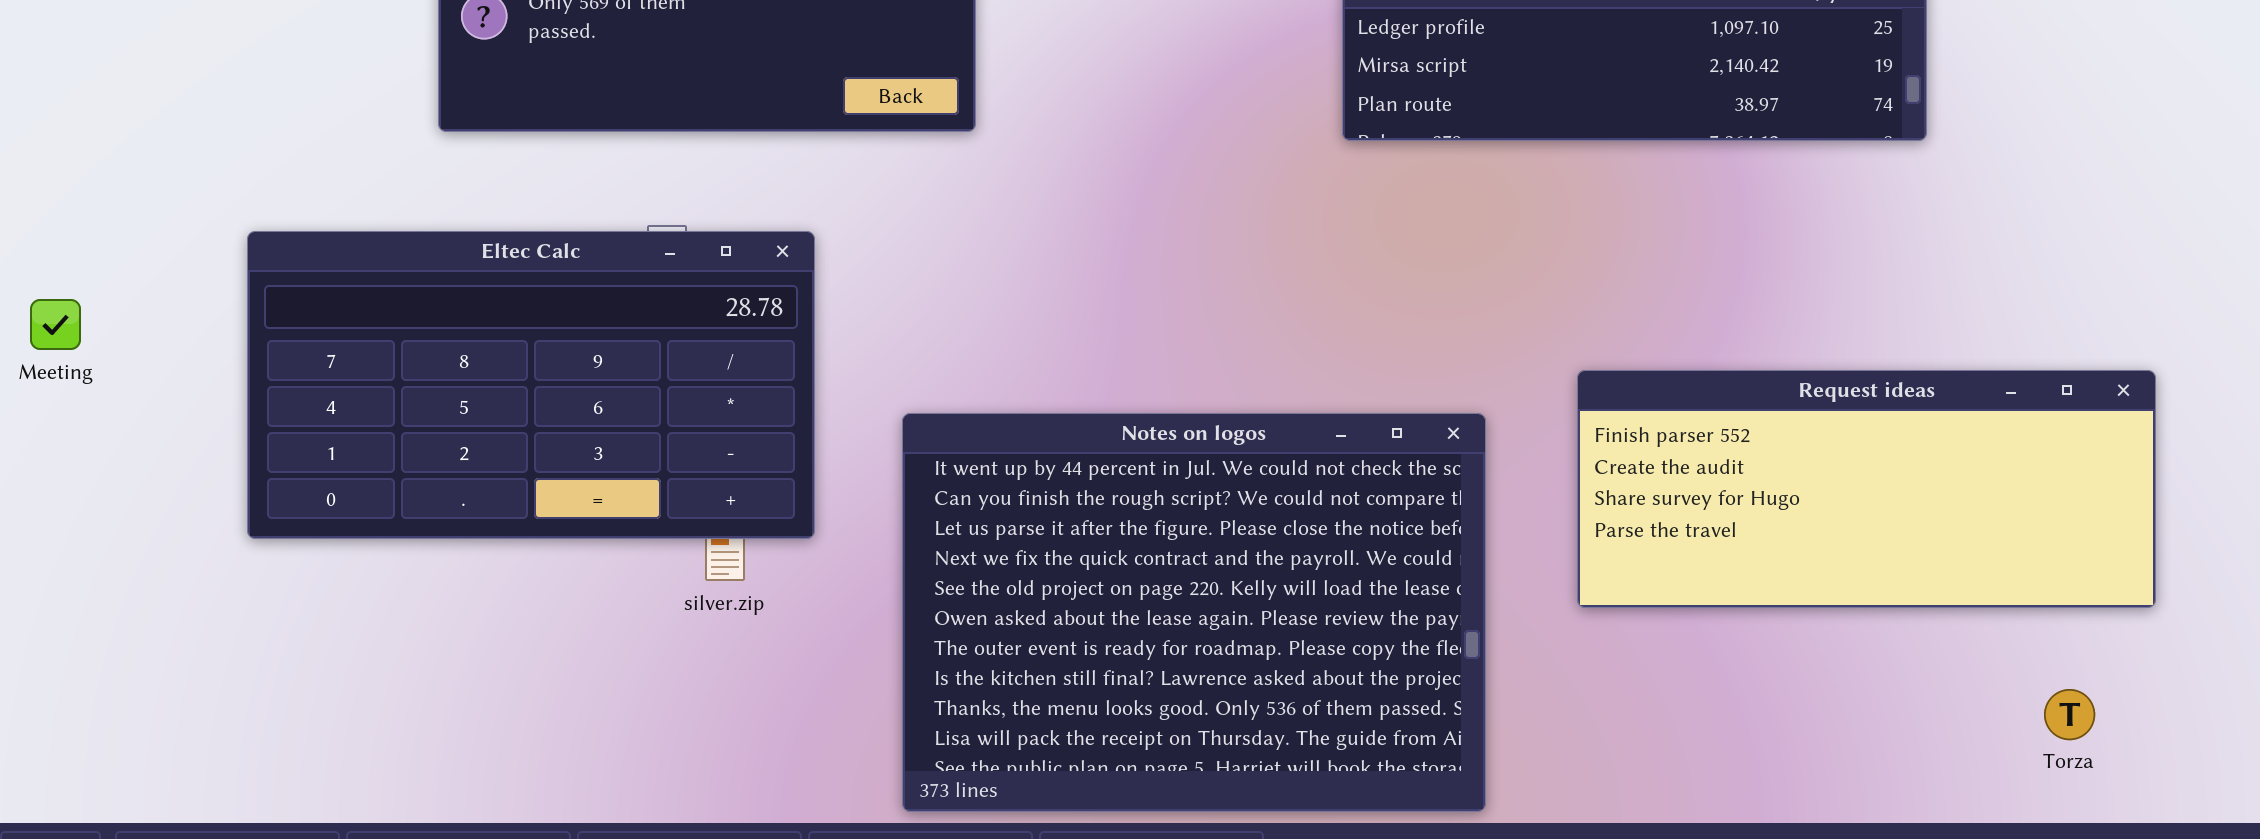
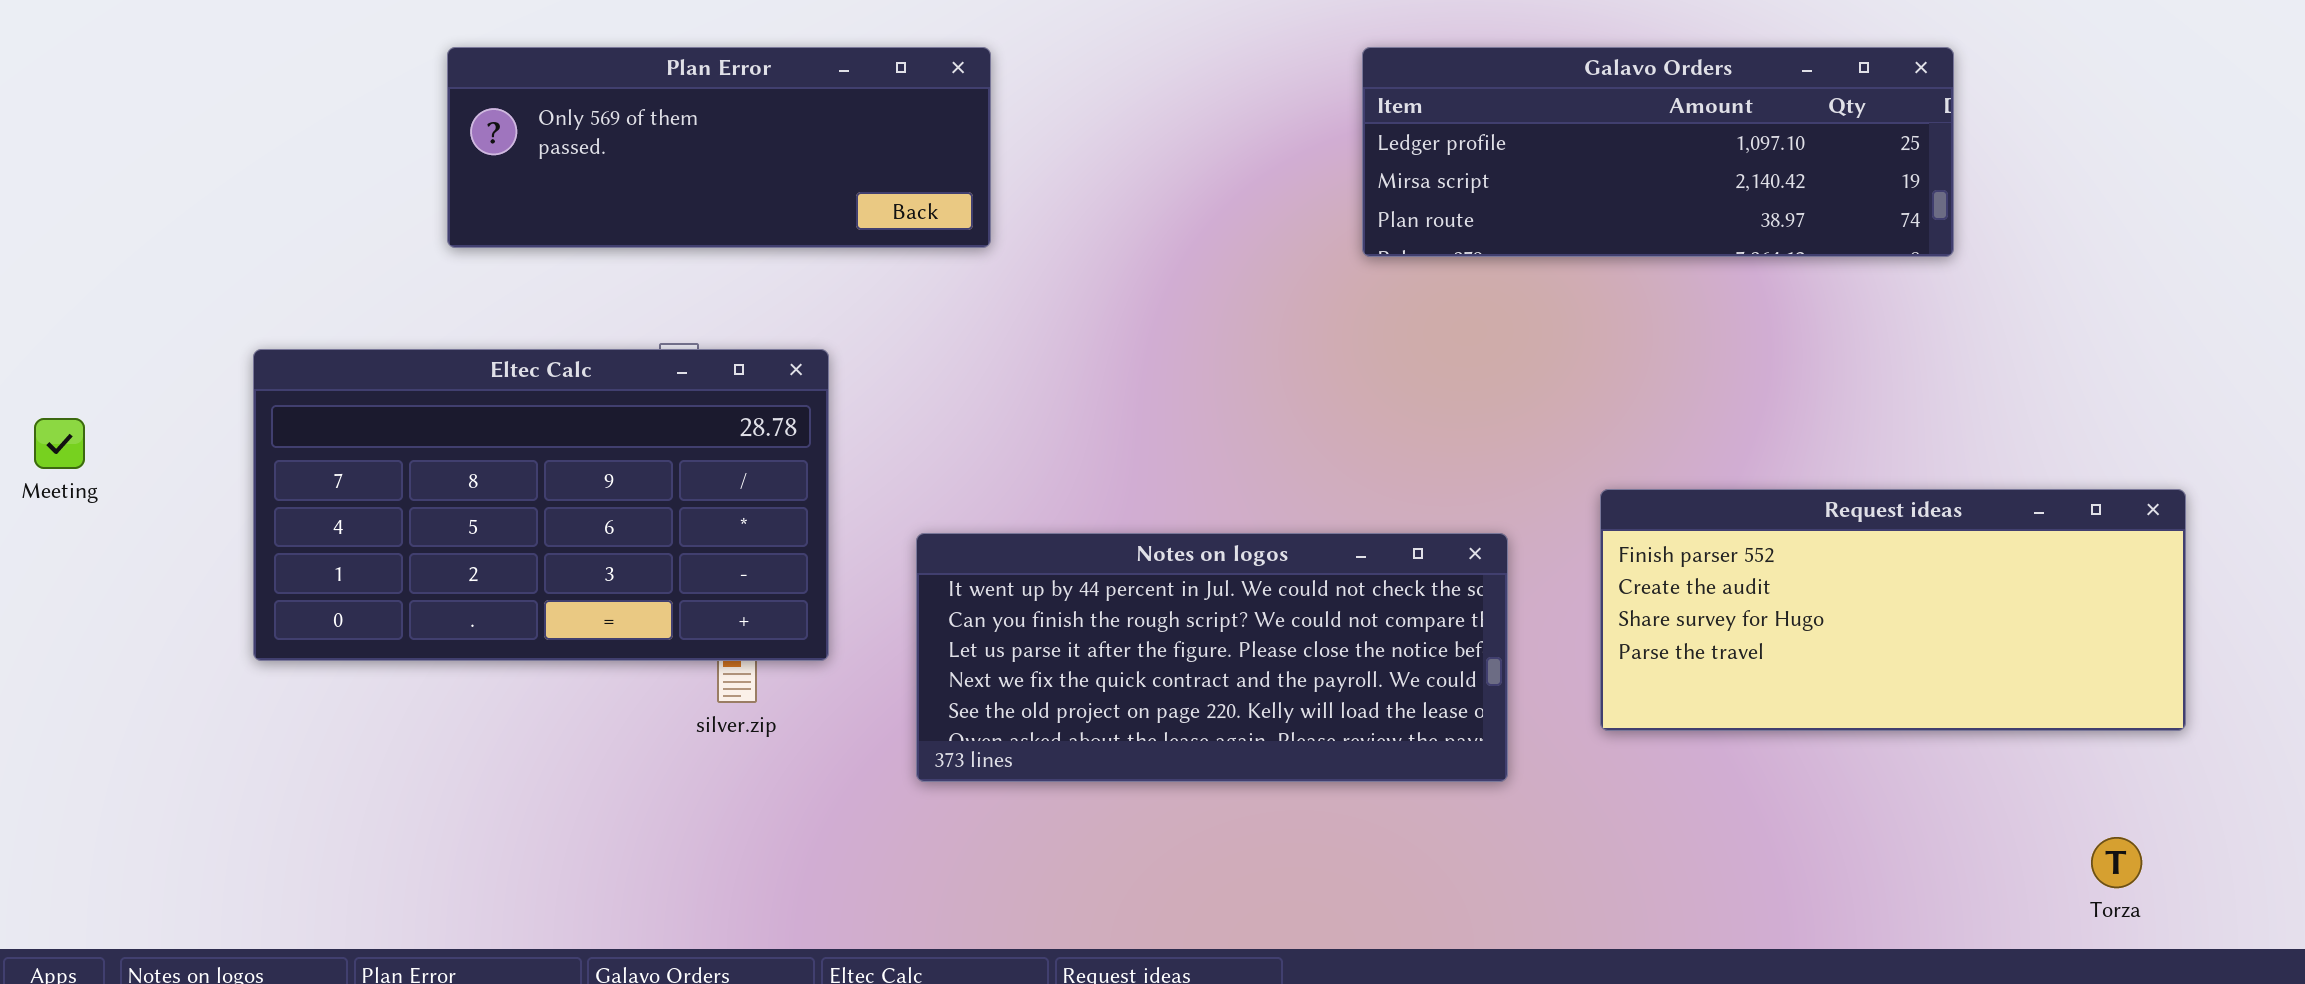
Notes on logos: [902,413,1486,812] -> [916,533,1508,782], resized
Torza: [2044,689,2095,740] -> [2091,837,2142,888], moved

